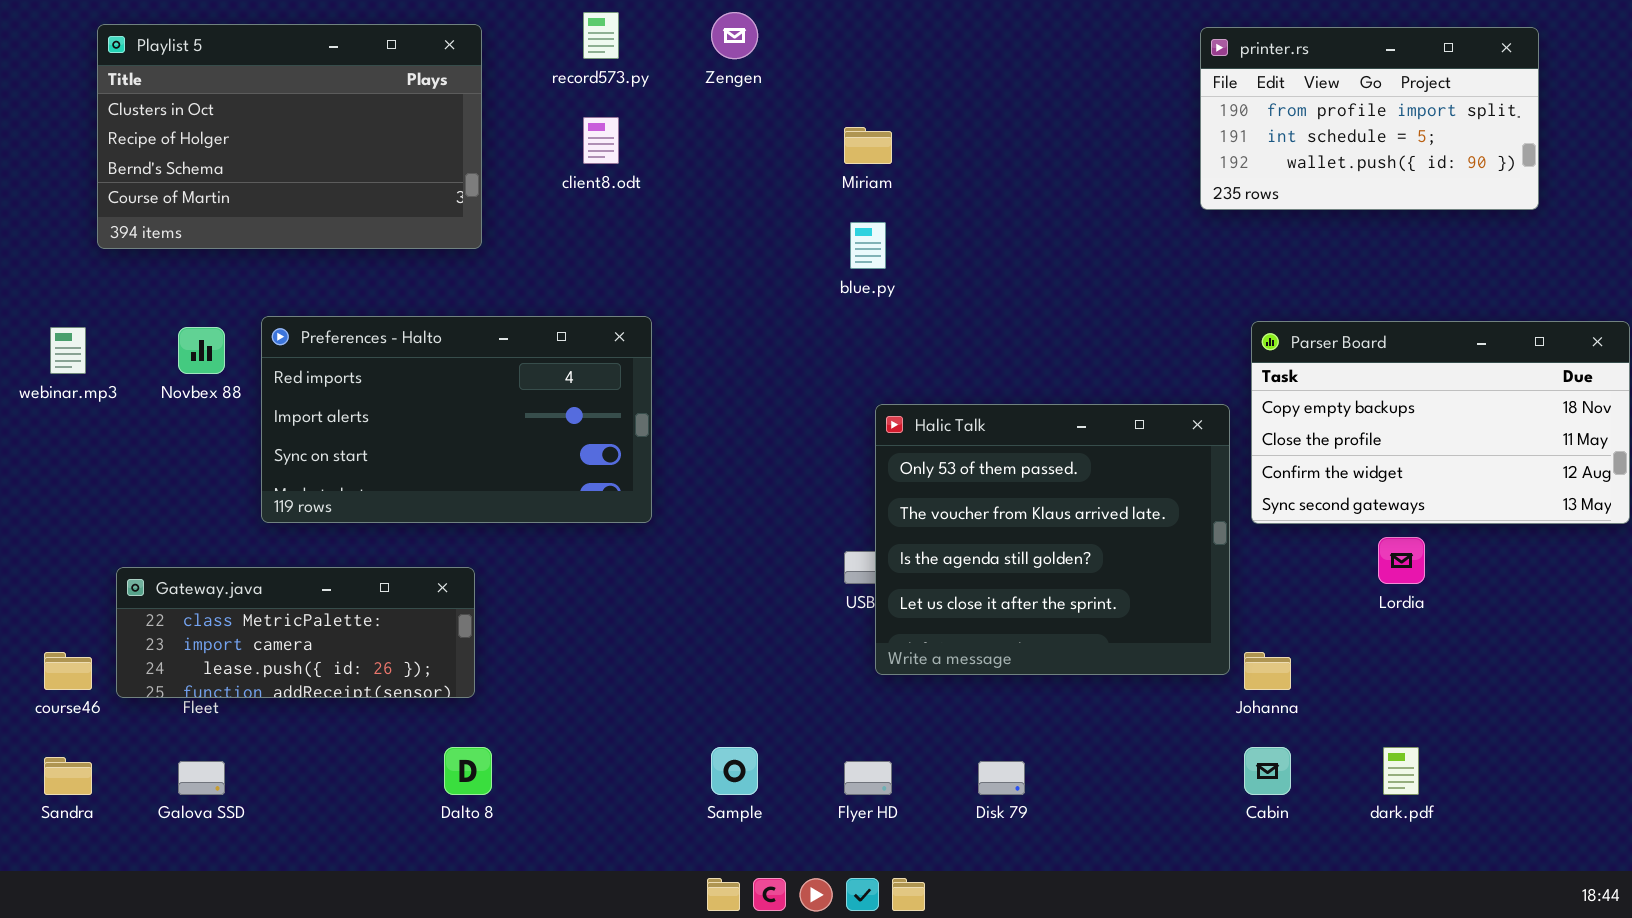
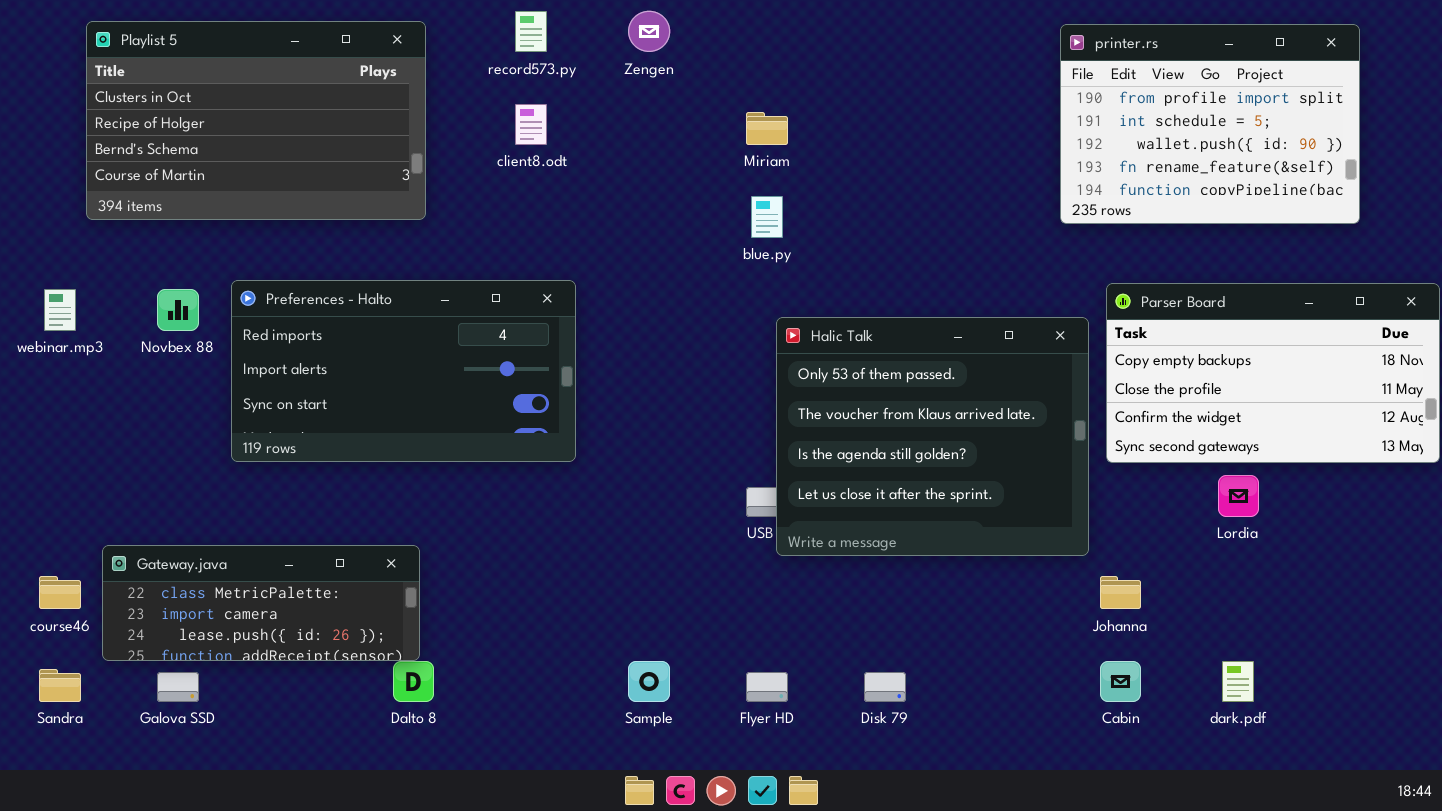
printer.rs: [1200,27,1539,210] -> [1060,24,1360,224], resized
Halic Talk: [875,404,1230,675] -> [776,317,1089,556], moved
Gateway.java: [116,567,475,698] -> [102,545,420,661], moved

